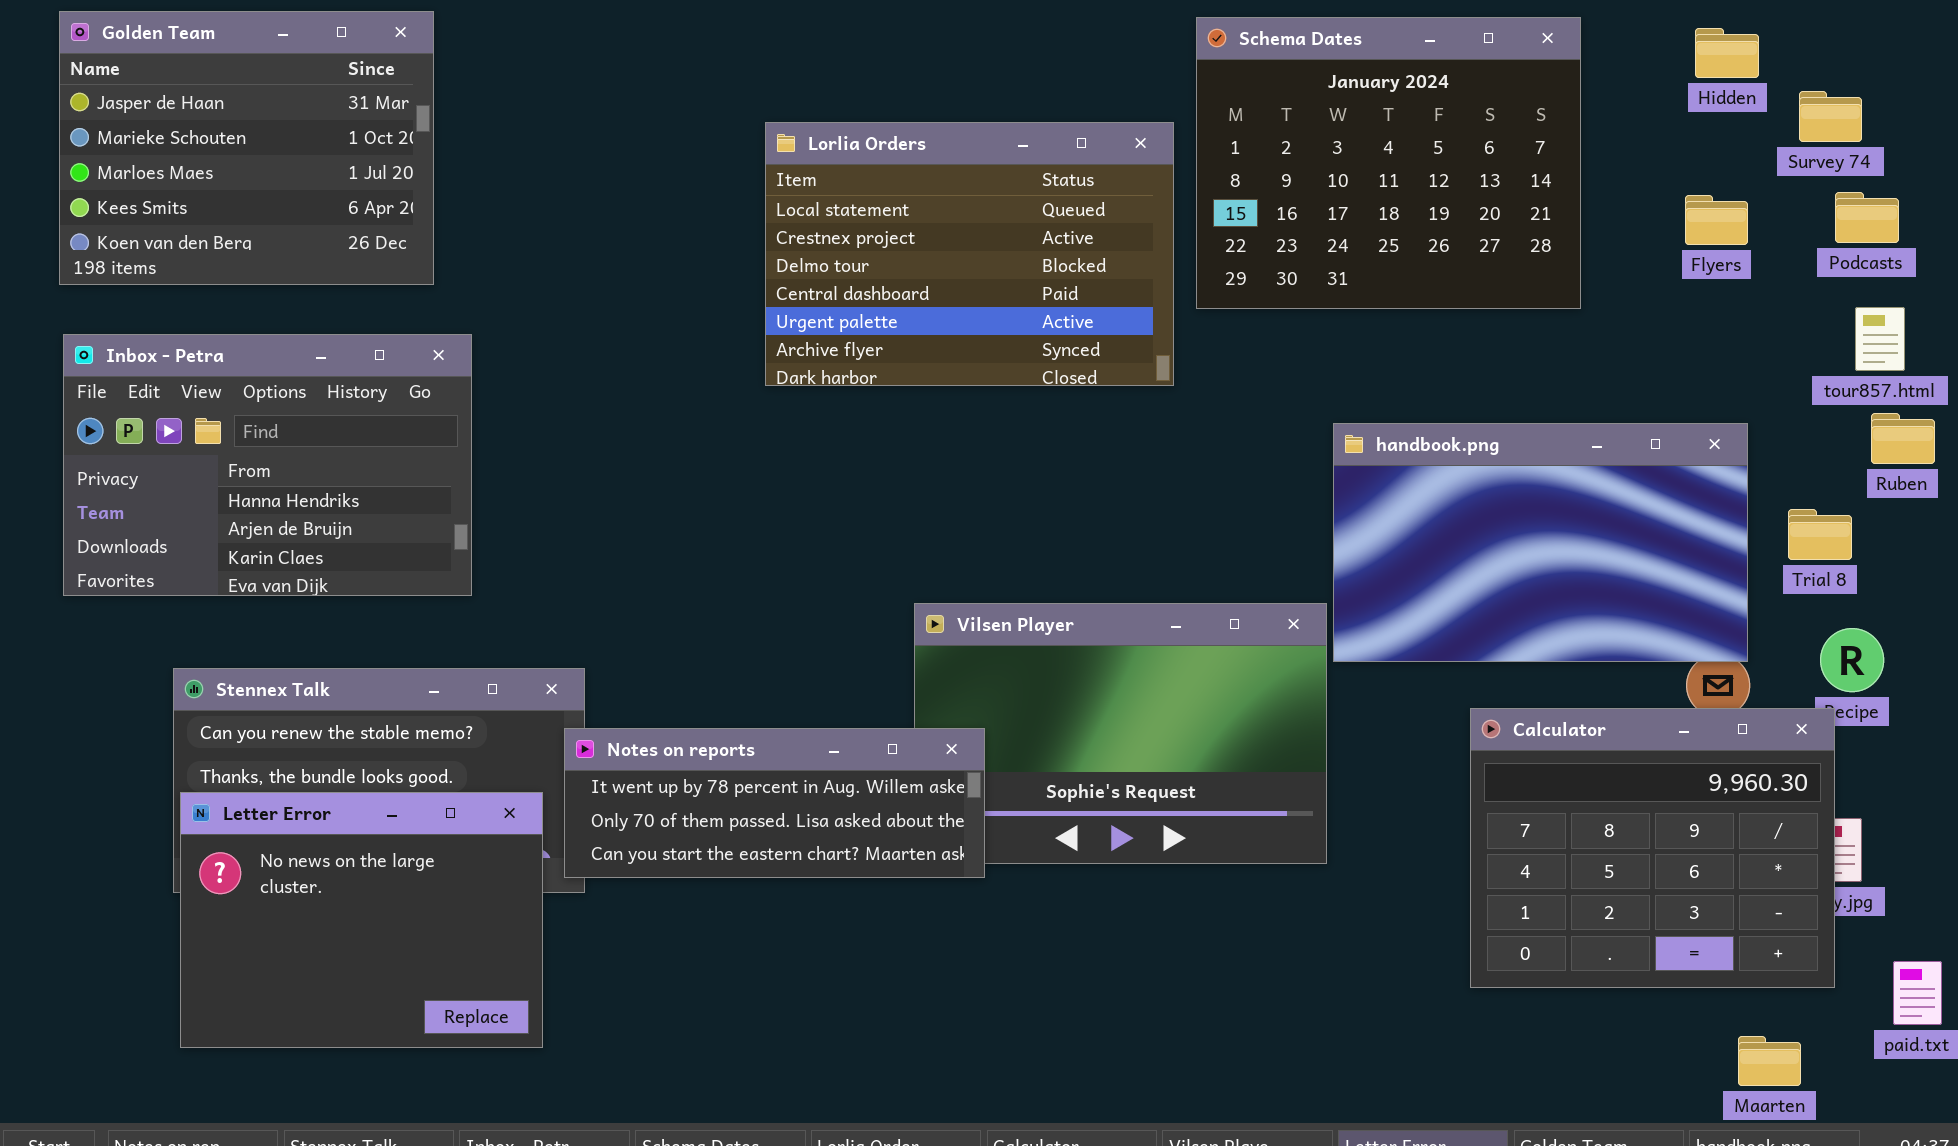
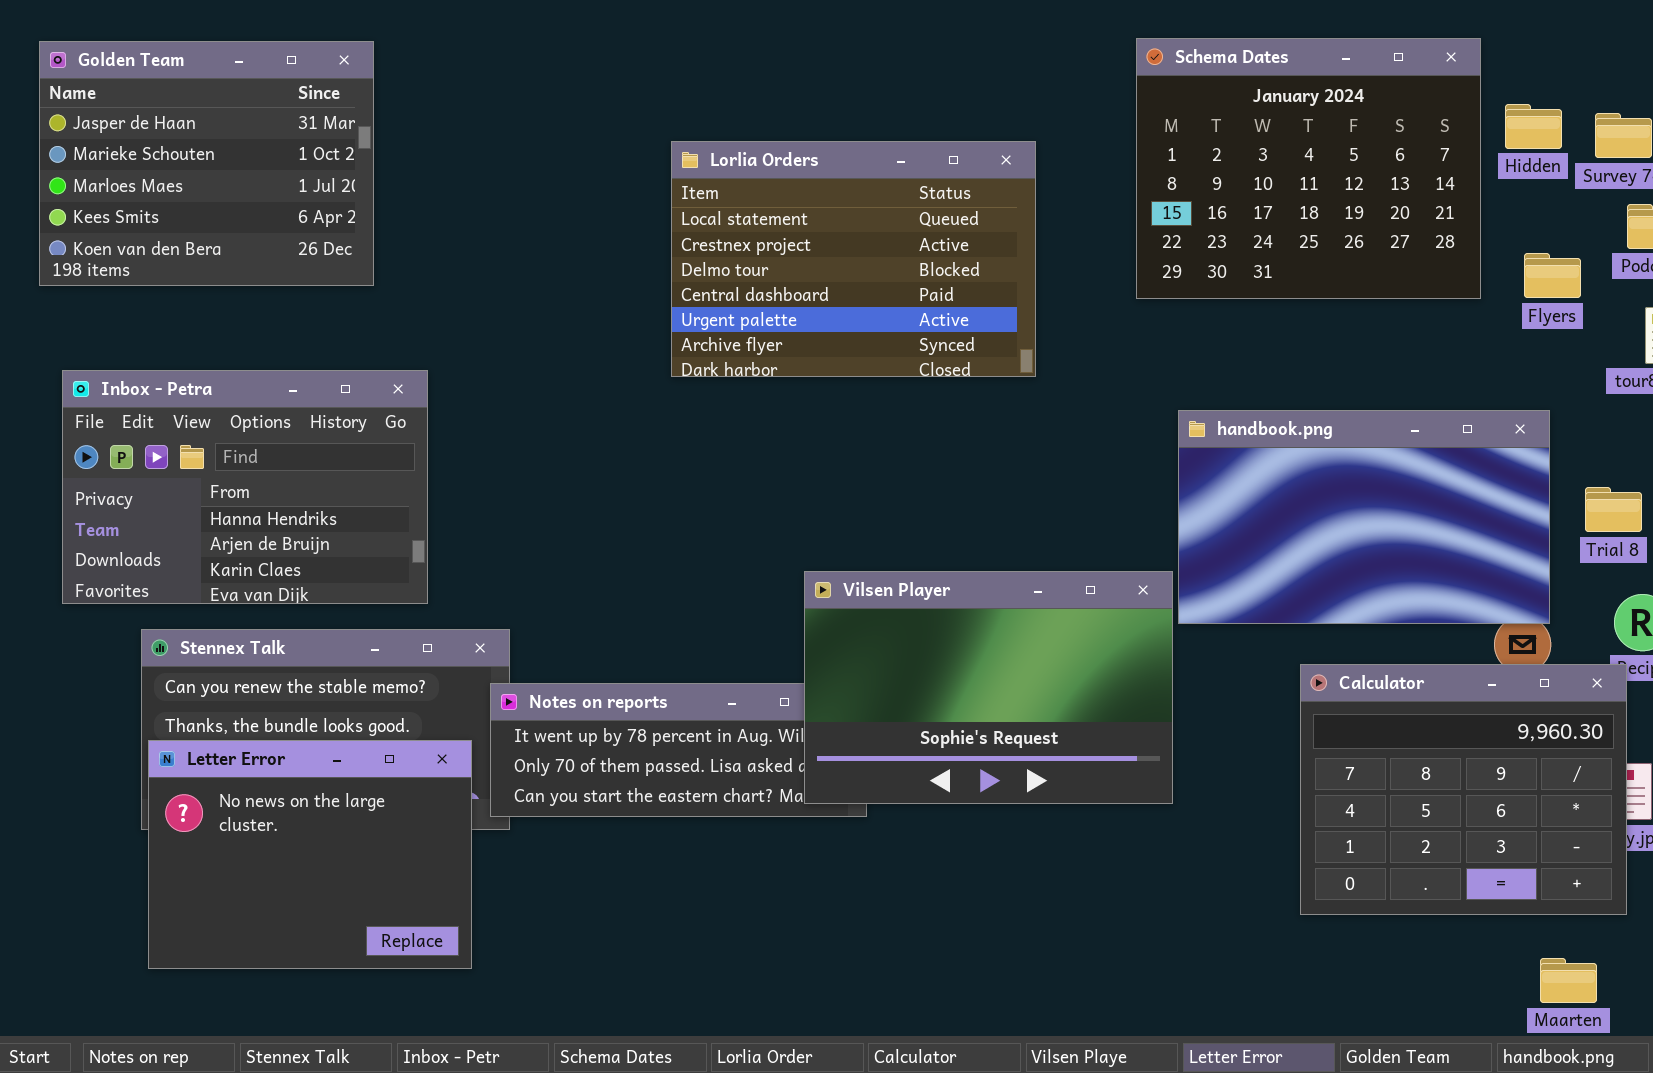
Schema Dates: [1196,17,1581,309] -> [1136,38,1481,299], moved
Hidden: [1695,28,1759,78] -> [1505,104,1562,149], moved
Flyers: [1685,195,1748,245] -> [1524,253,1581,298], moved
Inbox - Petra: [63,334,472,596] -> [62,370,428,604], moved
Vilsen Player: [914,603,1327,864] -> [804,571,1173,804], raised

